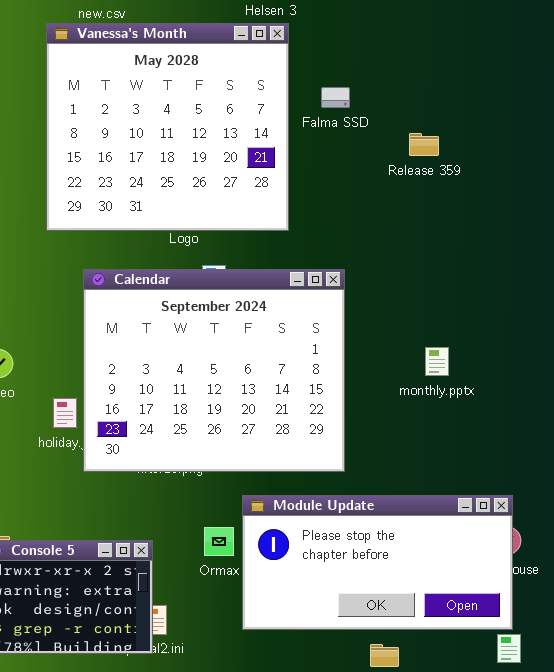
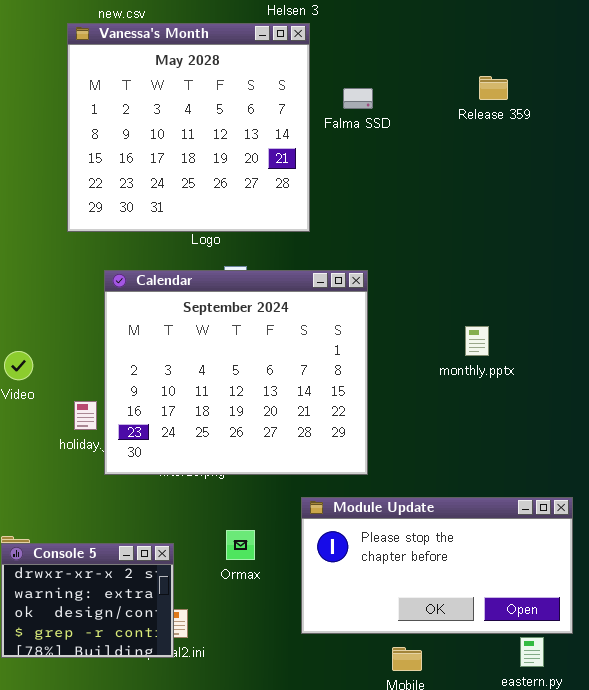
Release 359: [409,133,439,156] -> [479,76,508,100], moved
monthly.pptx: [425,347,449,376] -> [465,326,489,356], moved
Module Update: [242,495,513,630] -> [301,497,573,634], moved

